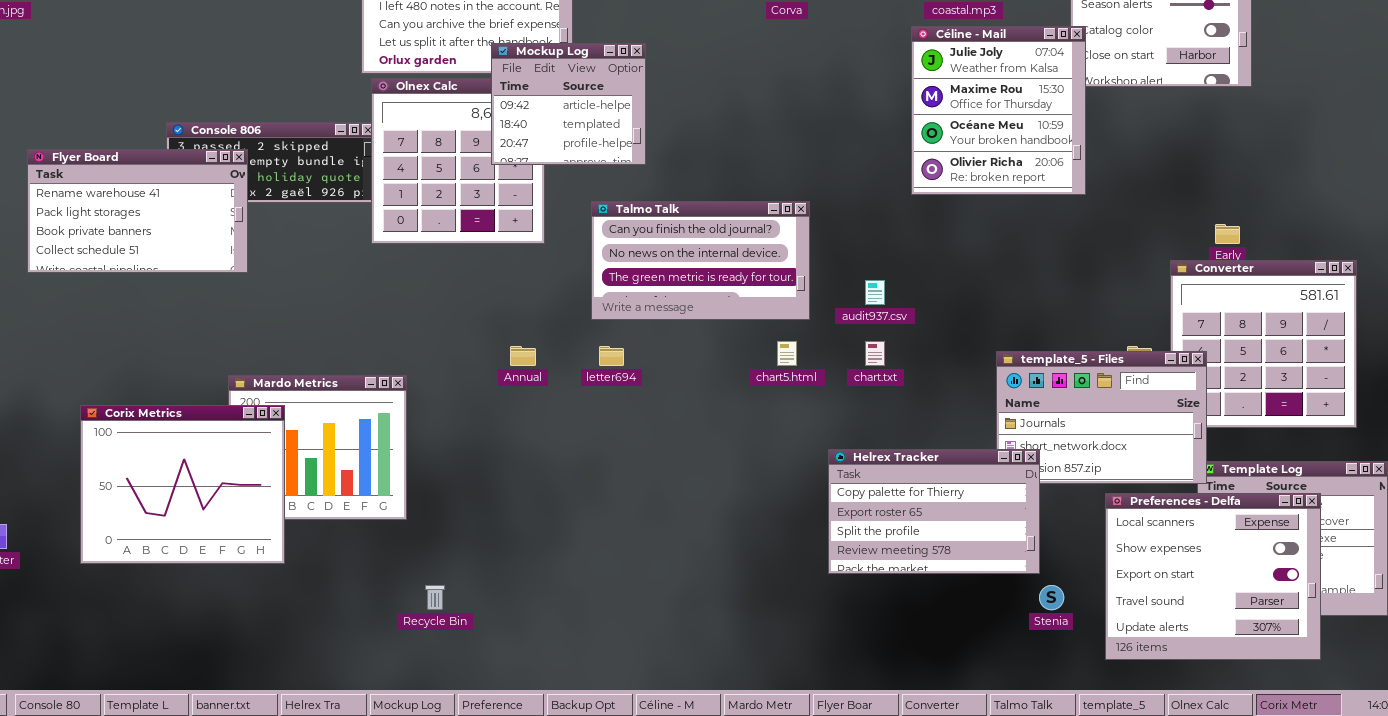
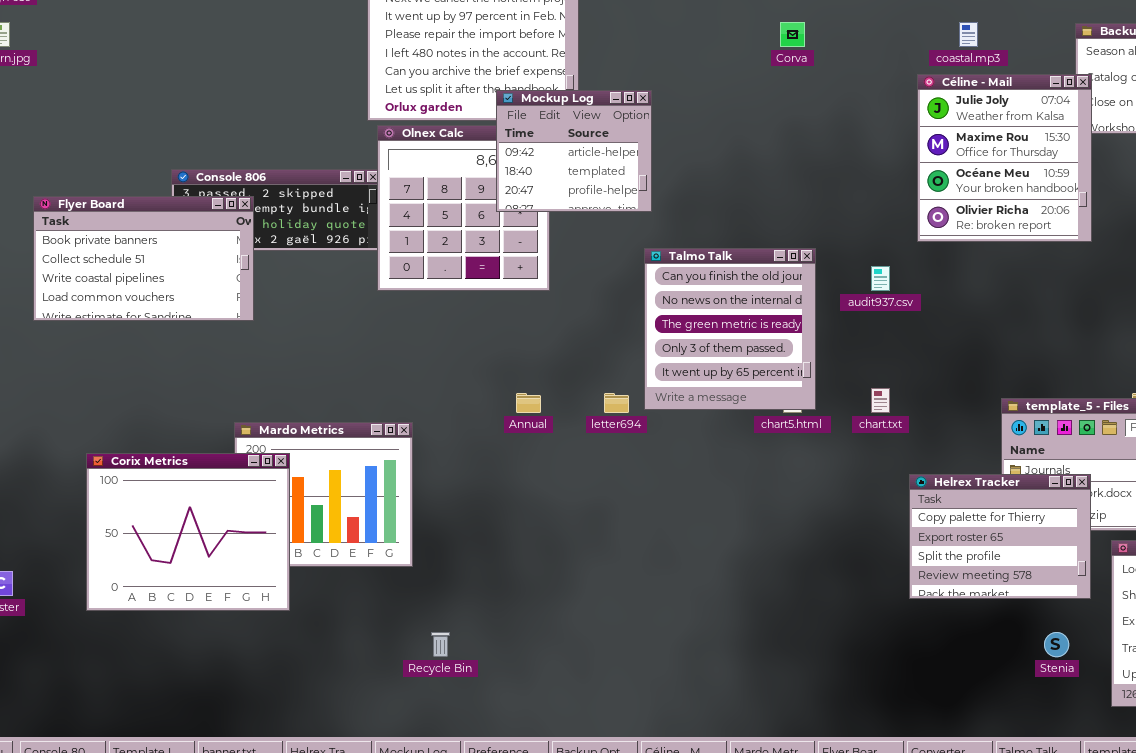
Flyer Board: [27,149,248,273] -> [33,196,254,321], scrolled down 2 rows
Talmo Talk: [591,201,810,320] -> [644,248,816,410], resized
audit937.csv: [865,280,885,305] -> [871,266,890,291], moved
Helrex Tracker: [828,449,1040,574] -> [909,474,1091,599], moved, resized

